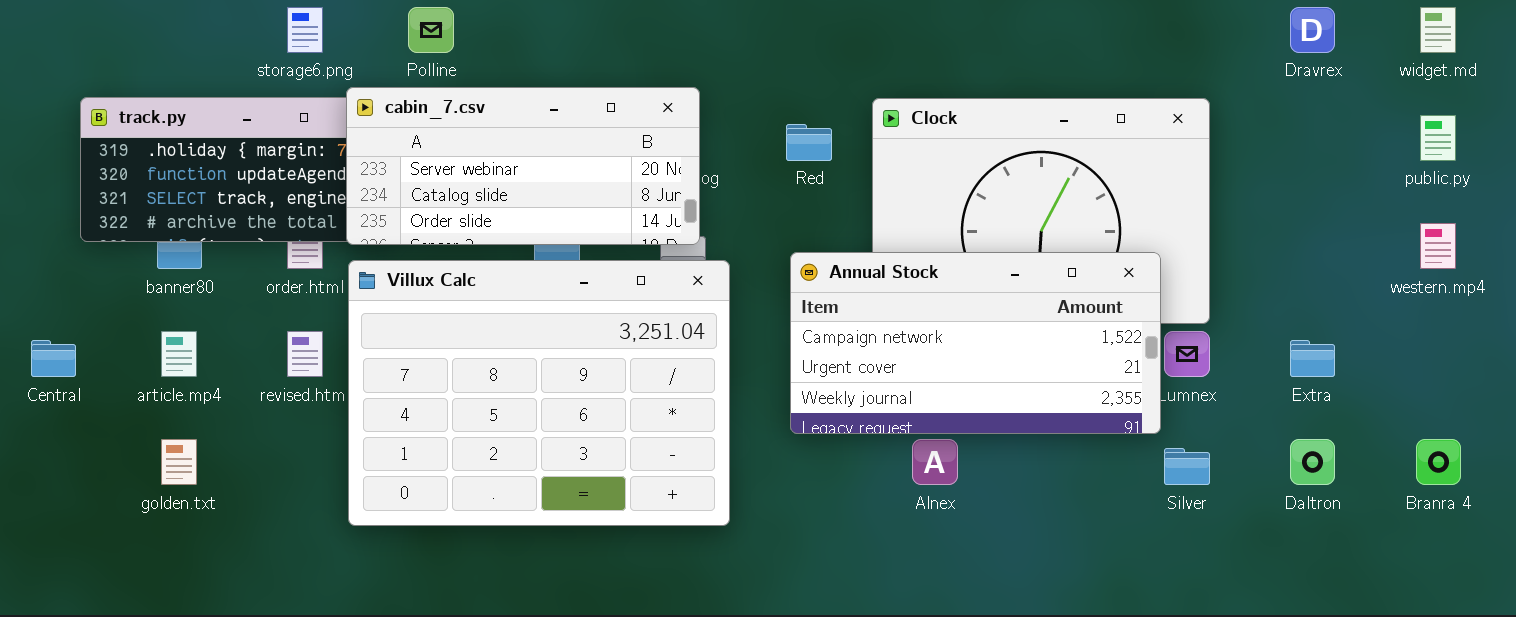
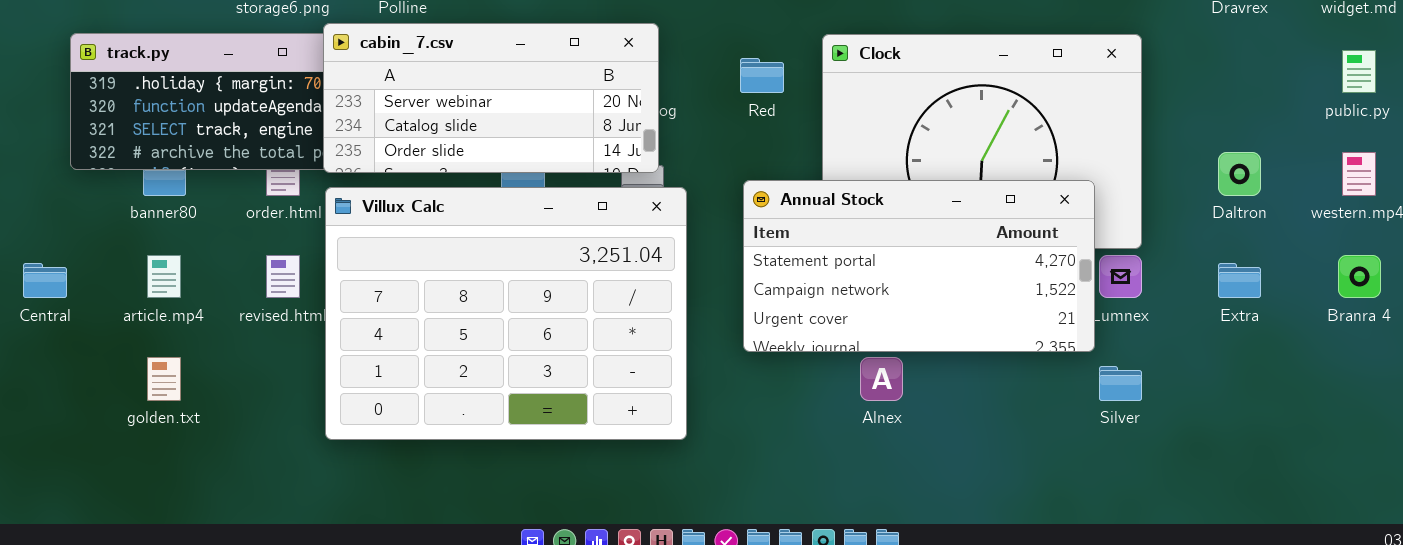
Annual Stock: [790,252,1161,434] -> [743,180,1095,352], scrolled up 1 row
Daltron: [1290,439,1335,485] -> [1218,152,1261,196], moved
Branra 4: [1416,439,1461,485] -> [1338,255,1381,298], moved

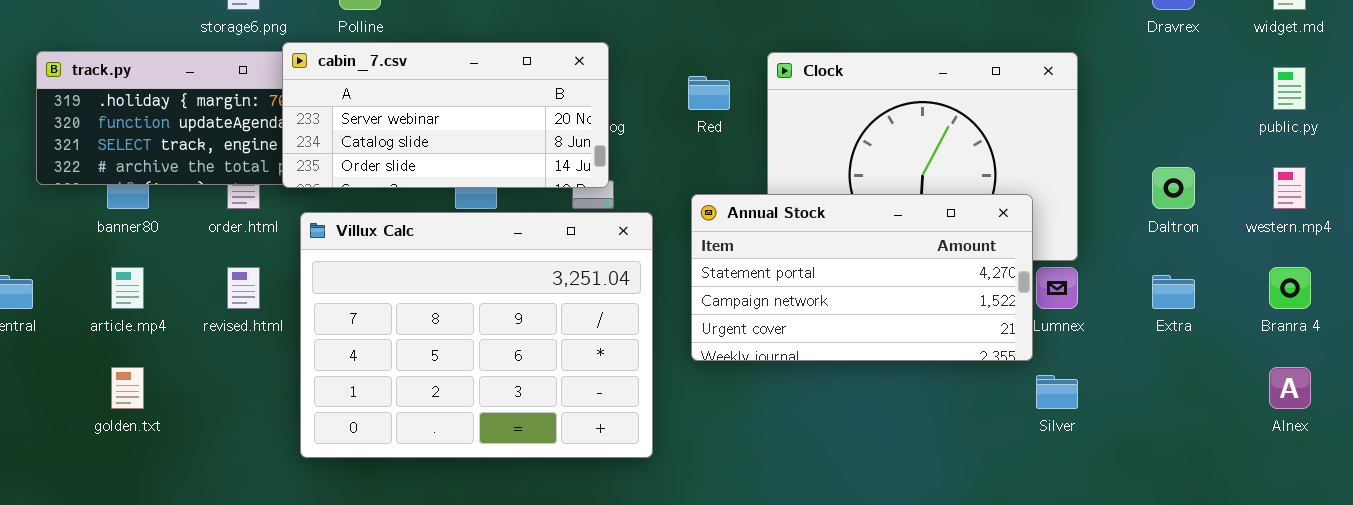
Villux Calc: [325,187,687,440] -> [300,212,653,458], moved
Alnex: [860,357,903,401] -> [1269,367,1311,409], moved

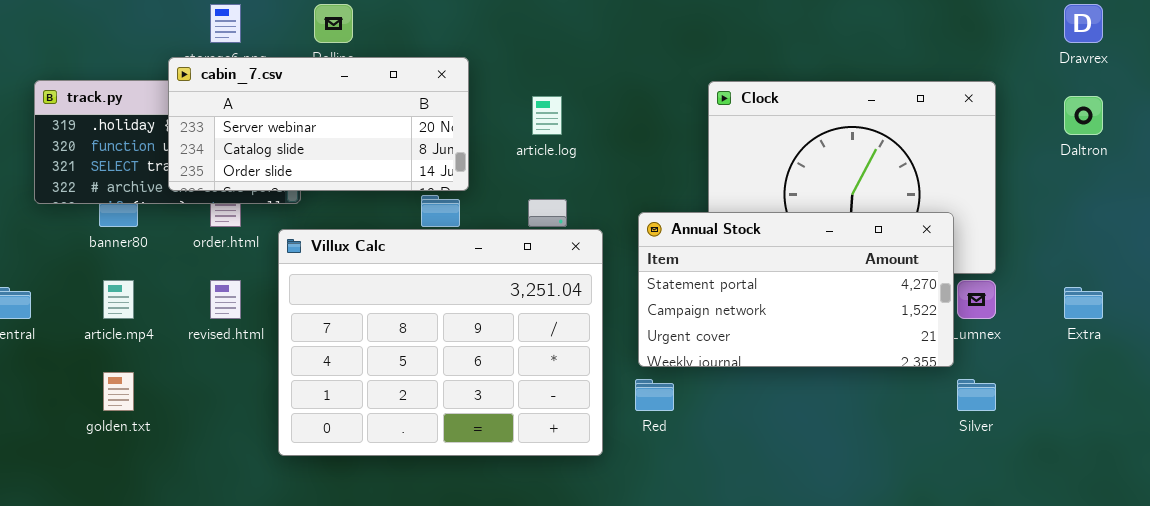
cabin_7.csv: [282,42,609,188] -> [168,57,469,191], moved
Red: [688,76,730,110] -> [635,379,674,411], moved
Daltron: [1152,167,1195,209] -> [1064,96,1103,135], moved

